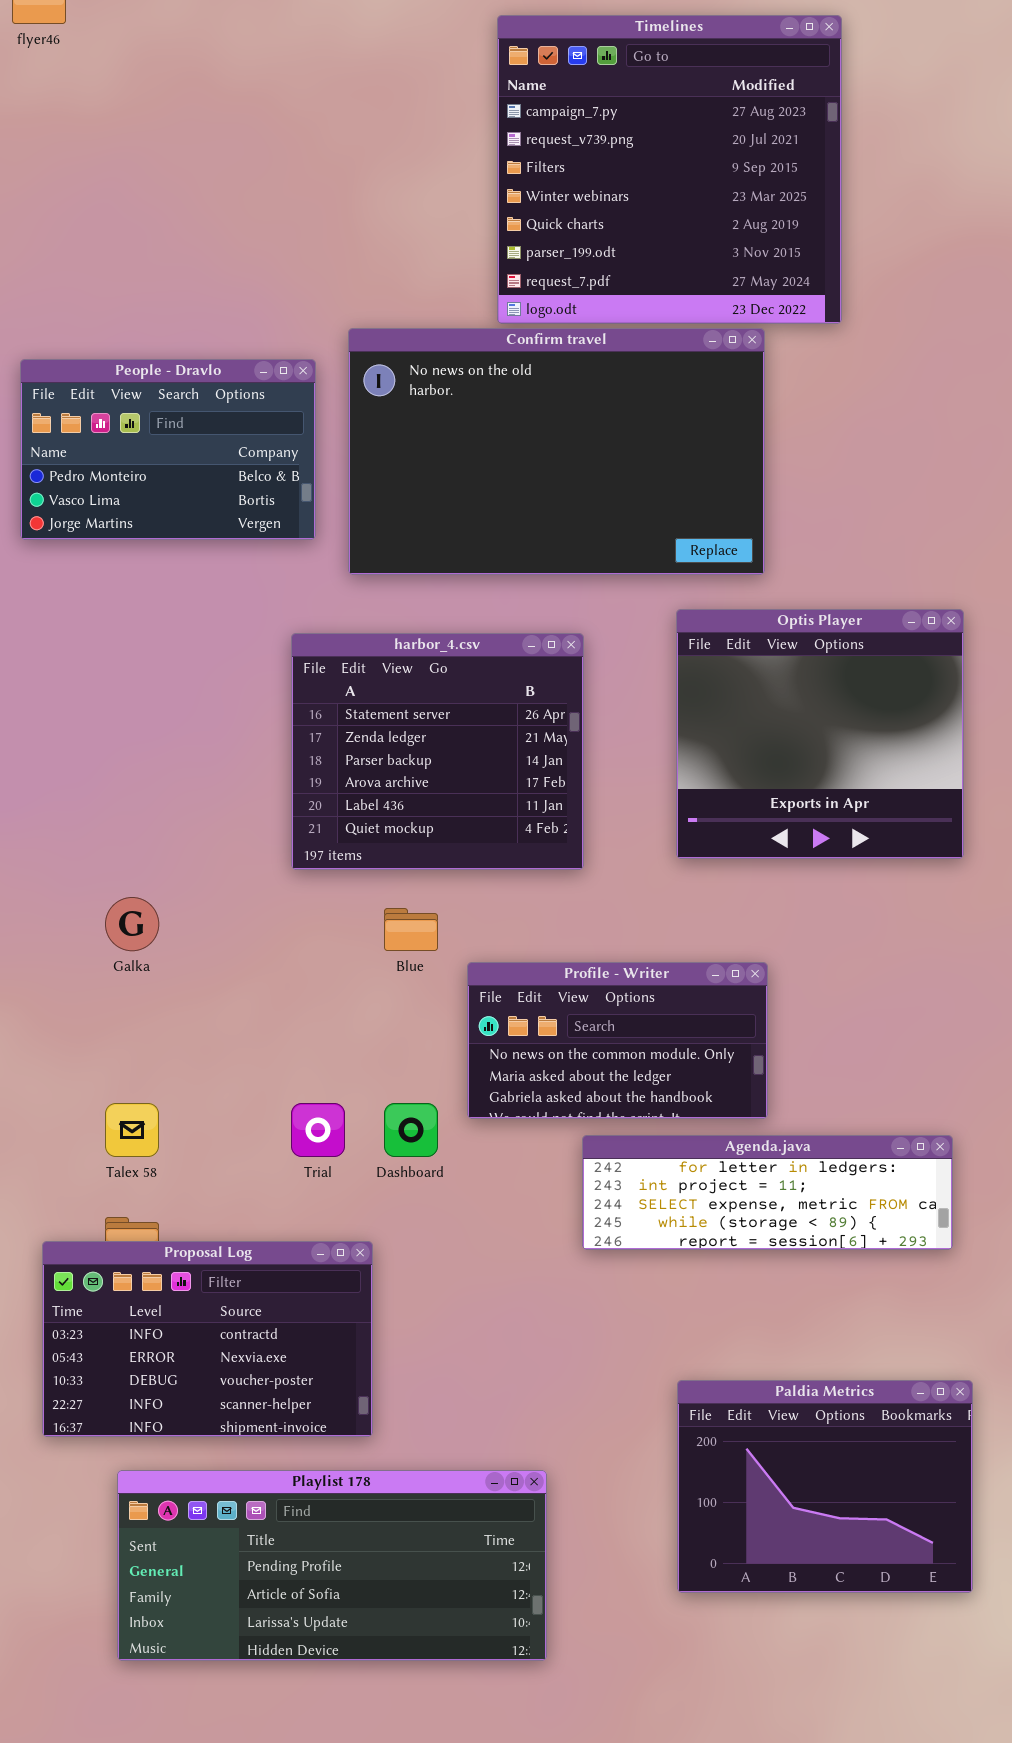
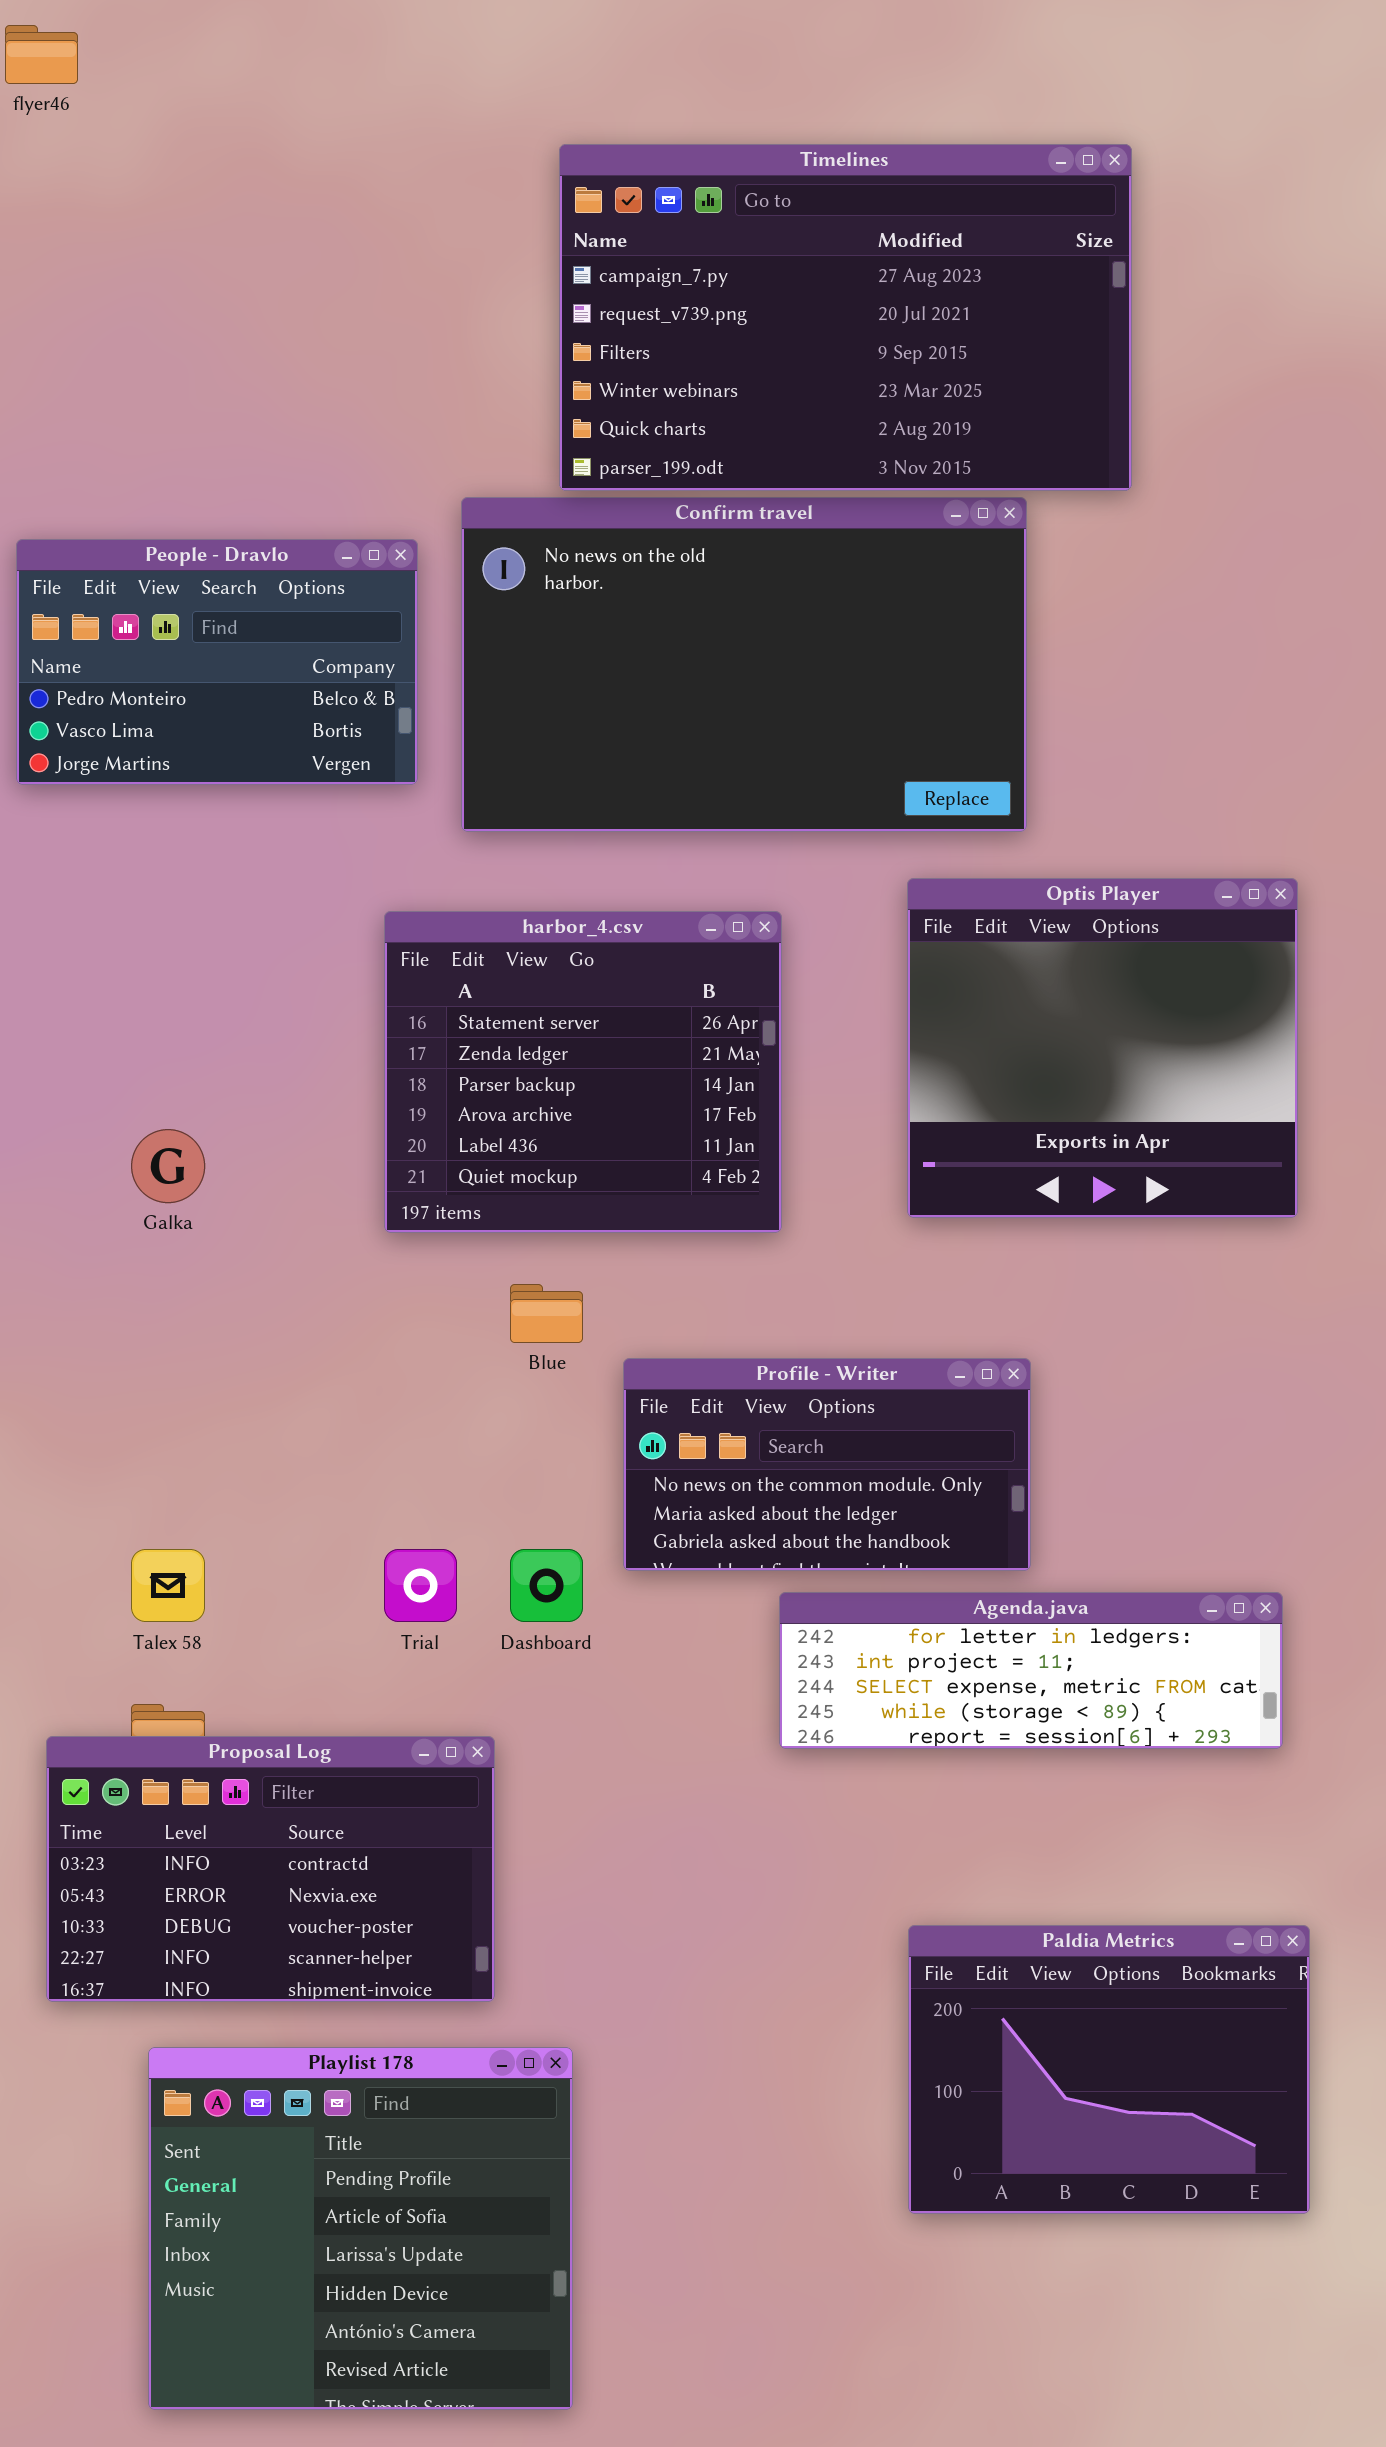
Timelines: [497,15,842,324] -> [559,144,1132,491], resized
Galka: [105,897,159,951] -> [131,1129,205,1203], moved
Playlist 178: [117,1470,547,1661] -> [148,2047,573,2410], resized

